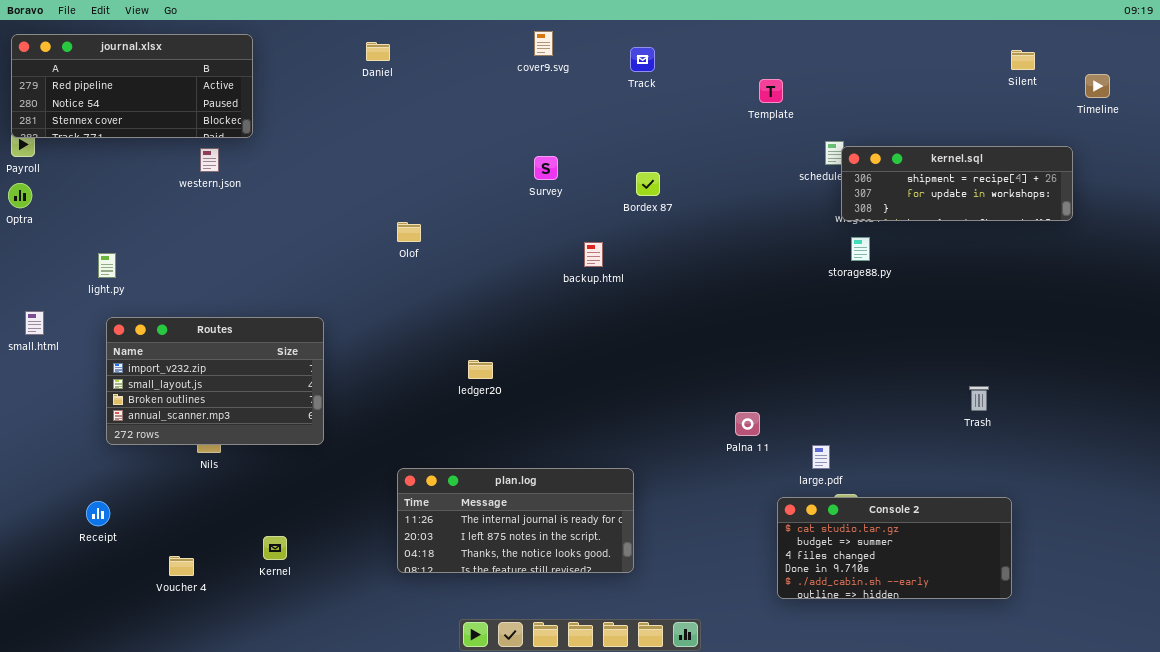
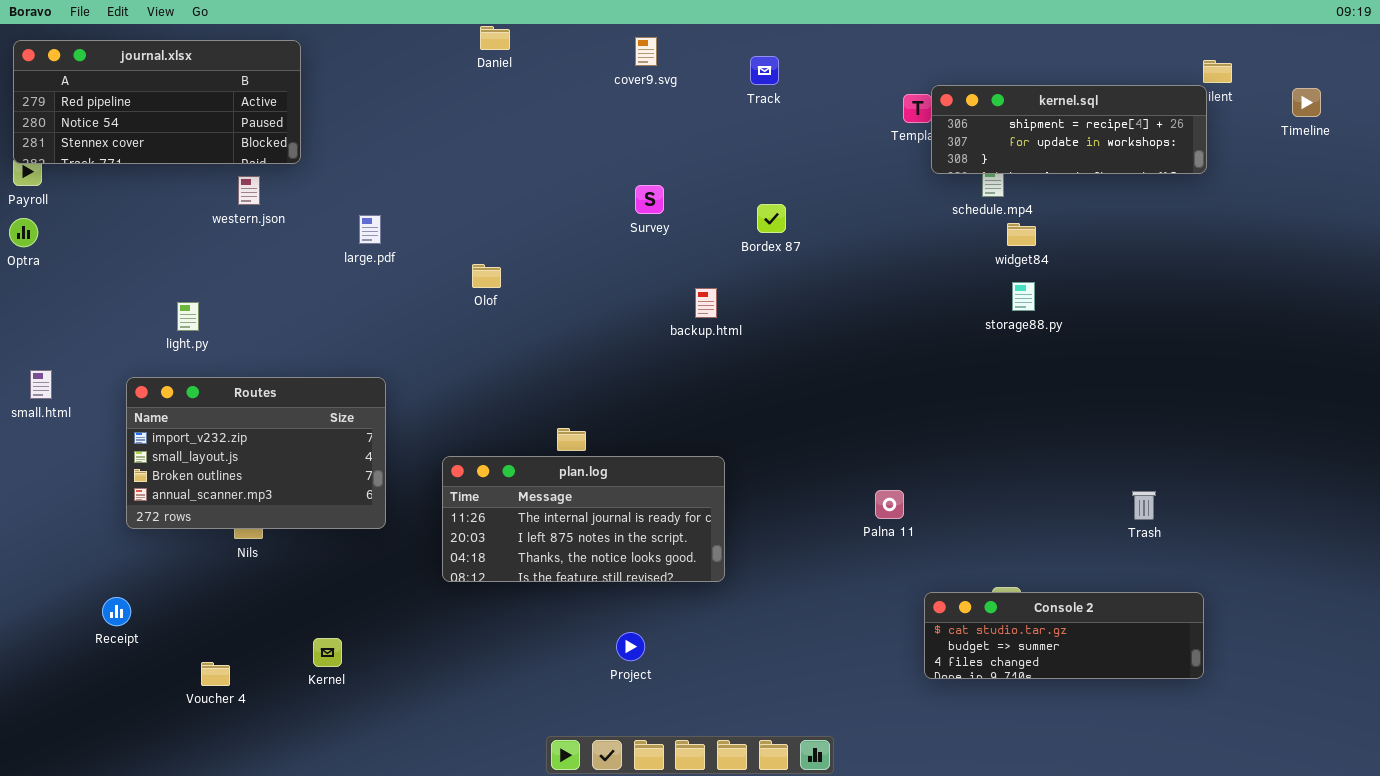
Daniel: [366,42,390,61] -> [480,26,510,50], moved
kernel.sql: [841,146,1073,221] -> [931,85,1207,174], moved
light.py: [98,253,116,278] -> [177,302,199,331], moved
Trash: [969,386,989,411] -> [1132,491,1156,520], moved
large.pdf: [812,445,830,469] -> [359,215,381,244], moved
plan.log: [397,468,634,573] -> [442,456,725,582], moved
Console 2: [777,497,1012,599] -> [924,592,1204,679], resized

